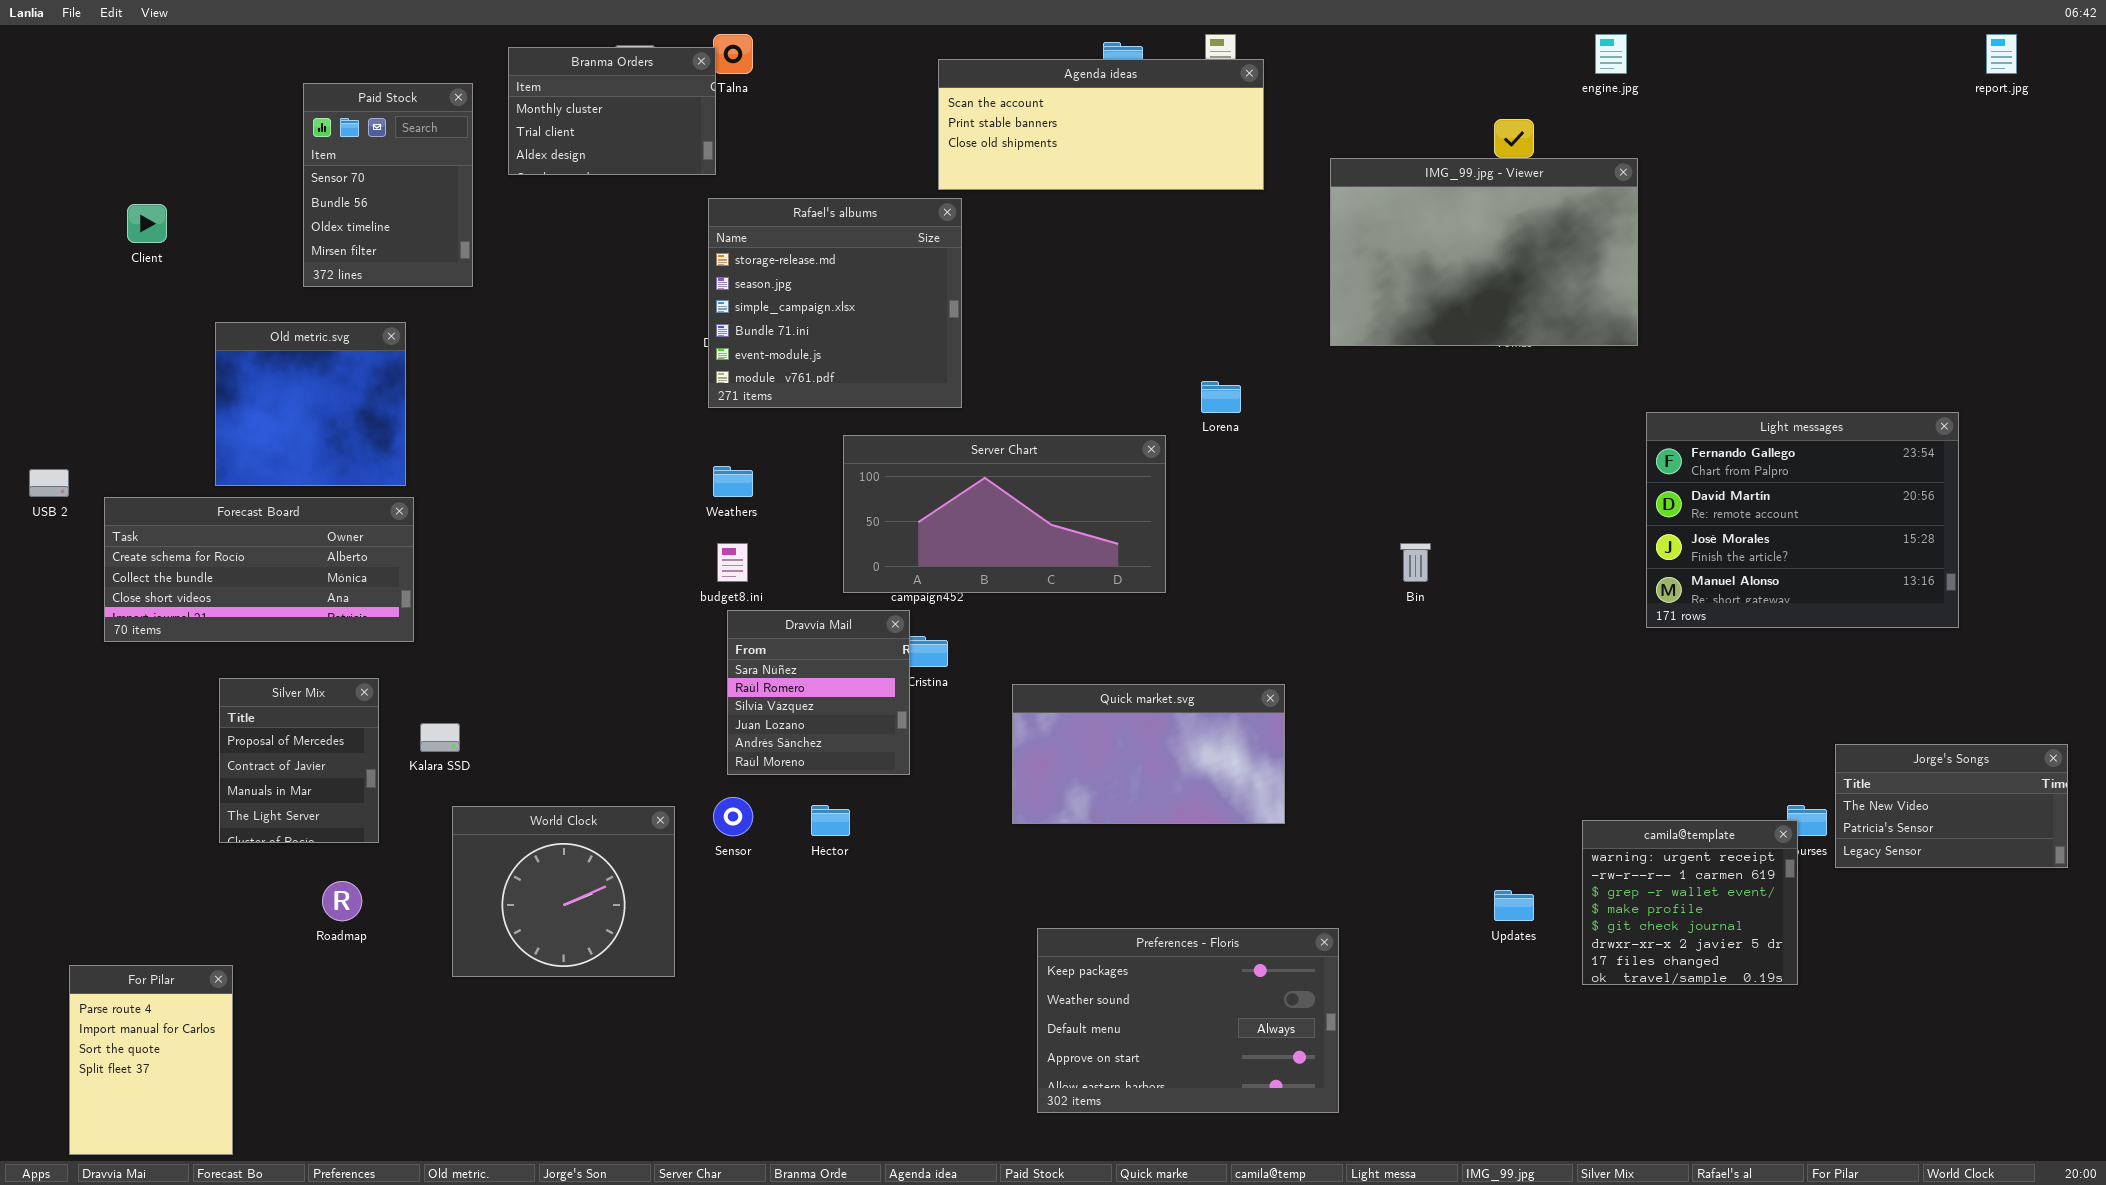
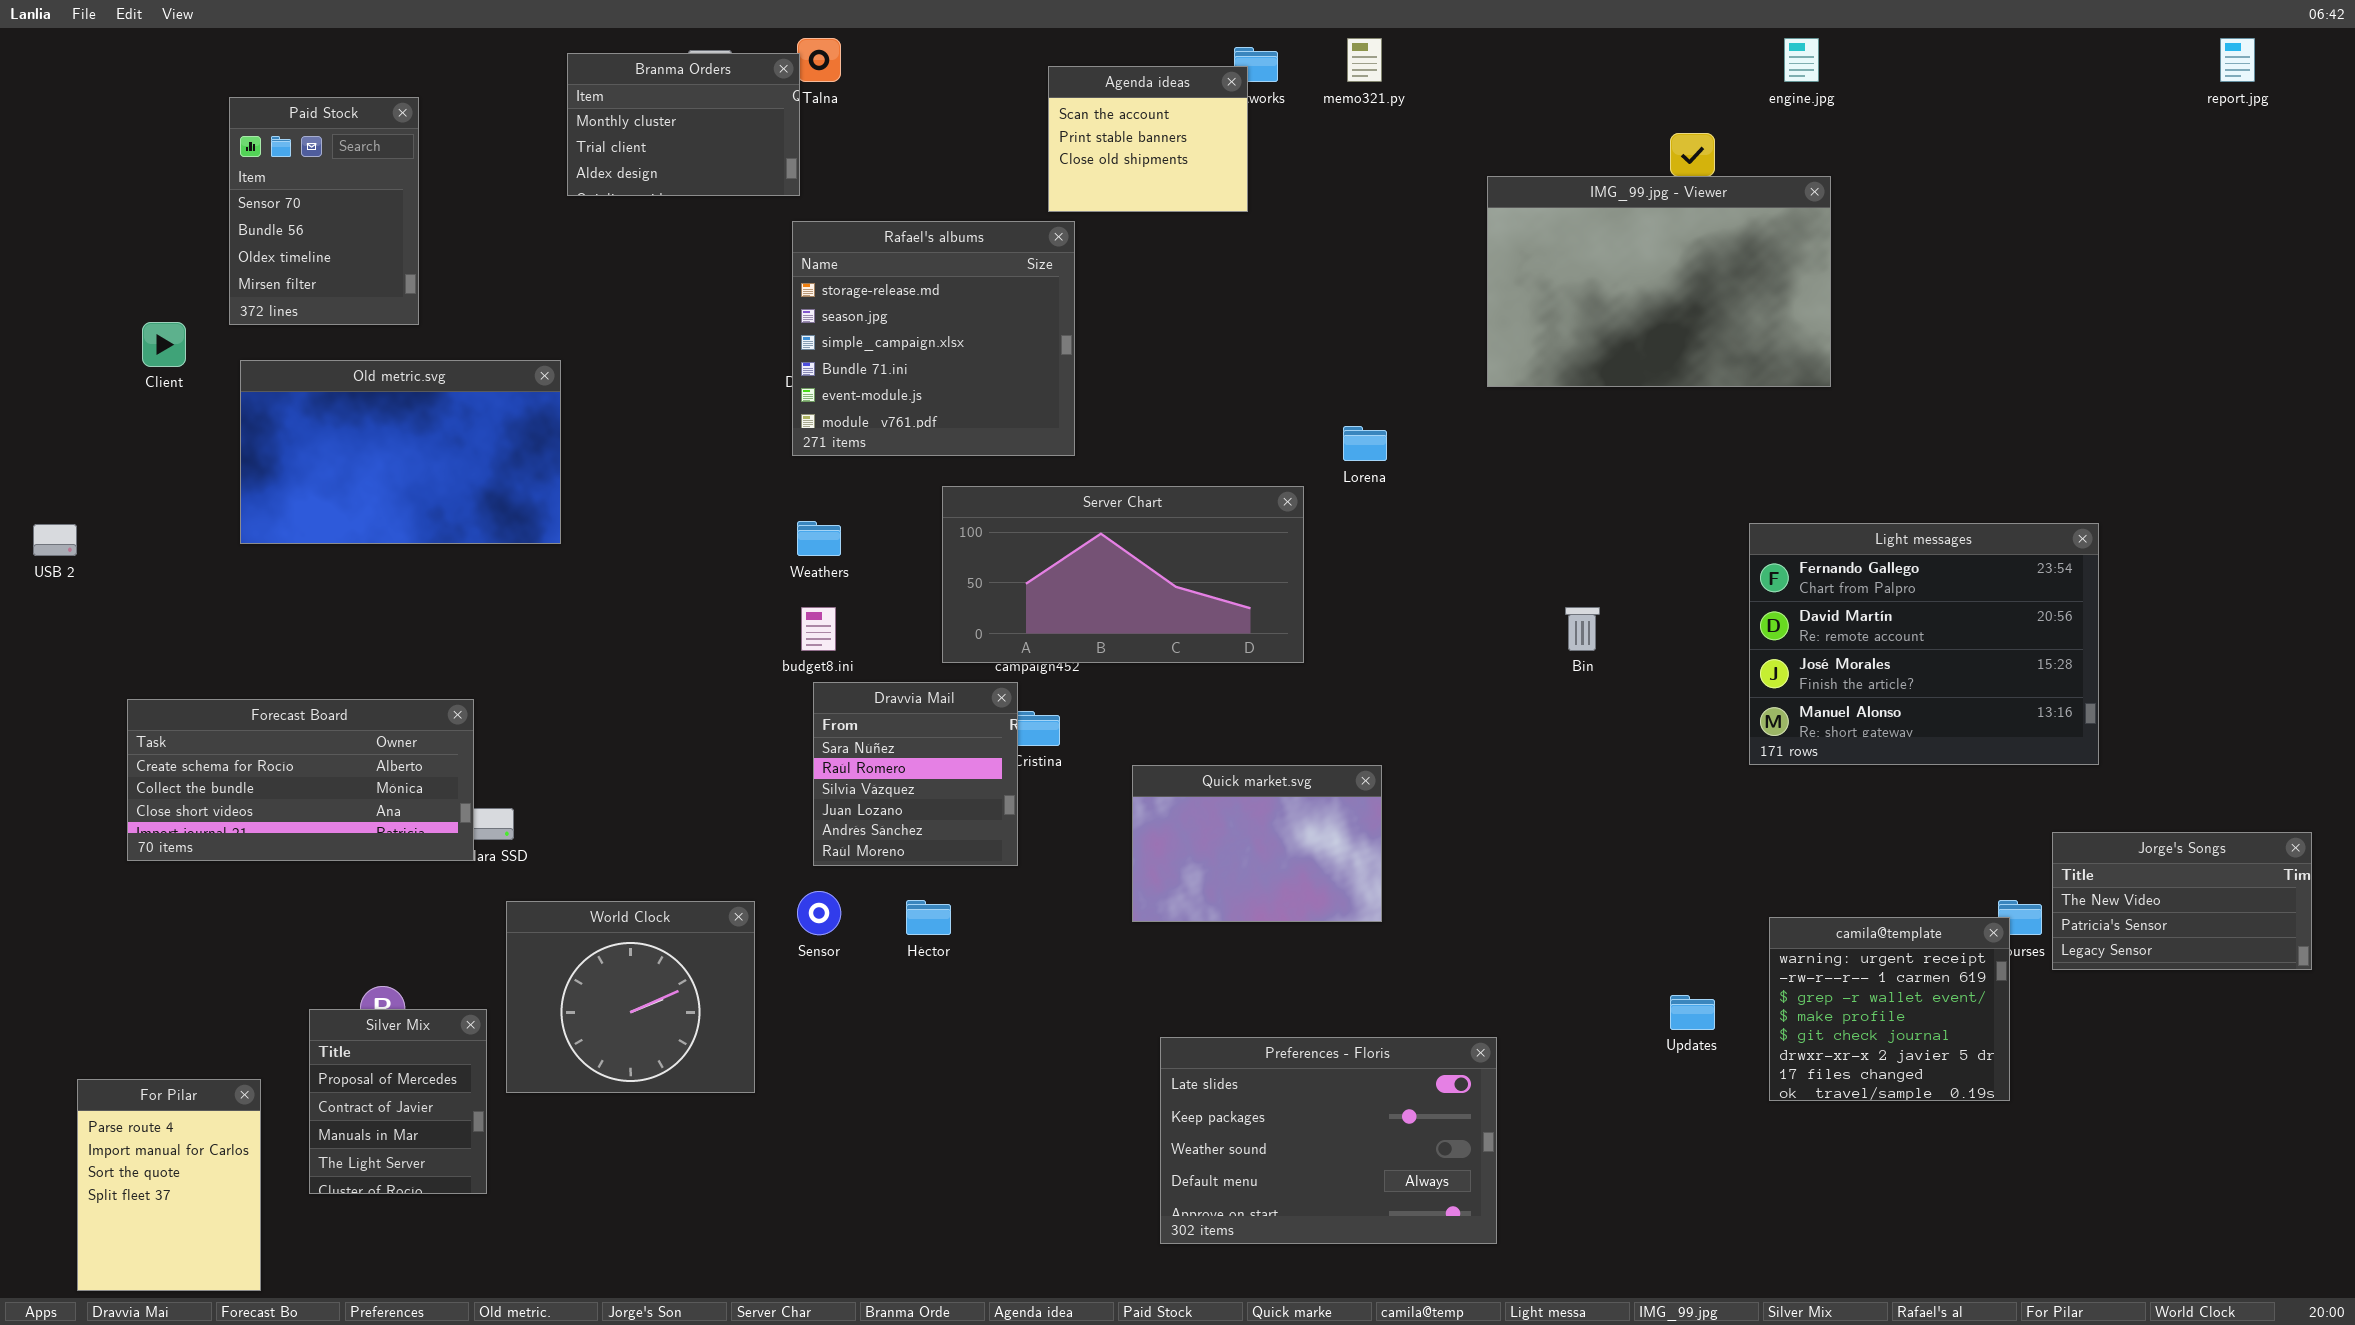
Agenda ideas: [938,59,1264,190] -> [1048,66,1248,212], resized
Paid Stock: [303,83,473,287] -> [229,97,419,325], moved
Client: [127,204,167,243] -> [142,322,186,367], moved
Old metric.svg: [215,322,406,486] -> [240,360,561,544], resized
Light messages: [1646,412,1959,628] -> [1749,523,2099,765], moved
Forecast Board: [104,497,414,642] -> [127,699,474,861], moved
Silver Mix: [219,678,379,843] -> [309,1009,487,1194], moved
Quick market.svg: [1012,684,1285,824] -> [1132,765,1382,922], resized
Preferences - Floris: [1037,928,1339,1113] -> [1160,1037,1497,1244], scrolled up 1 row

